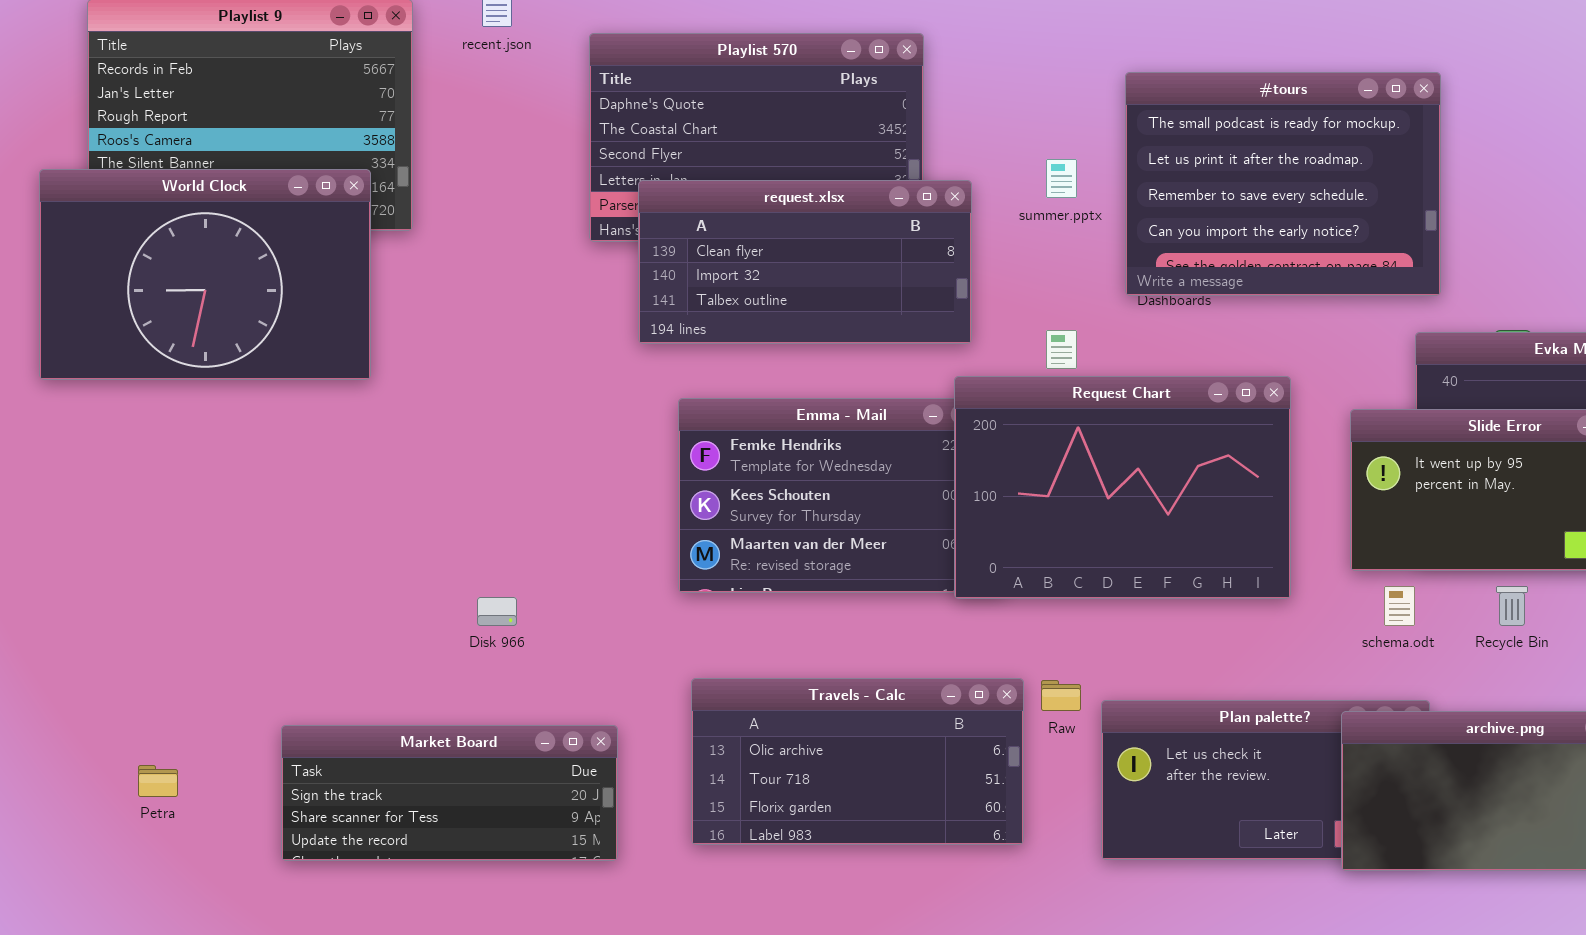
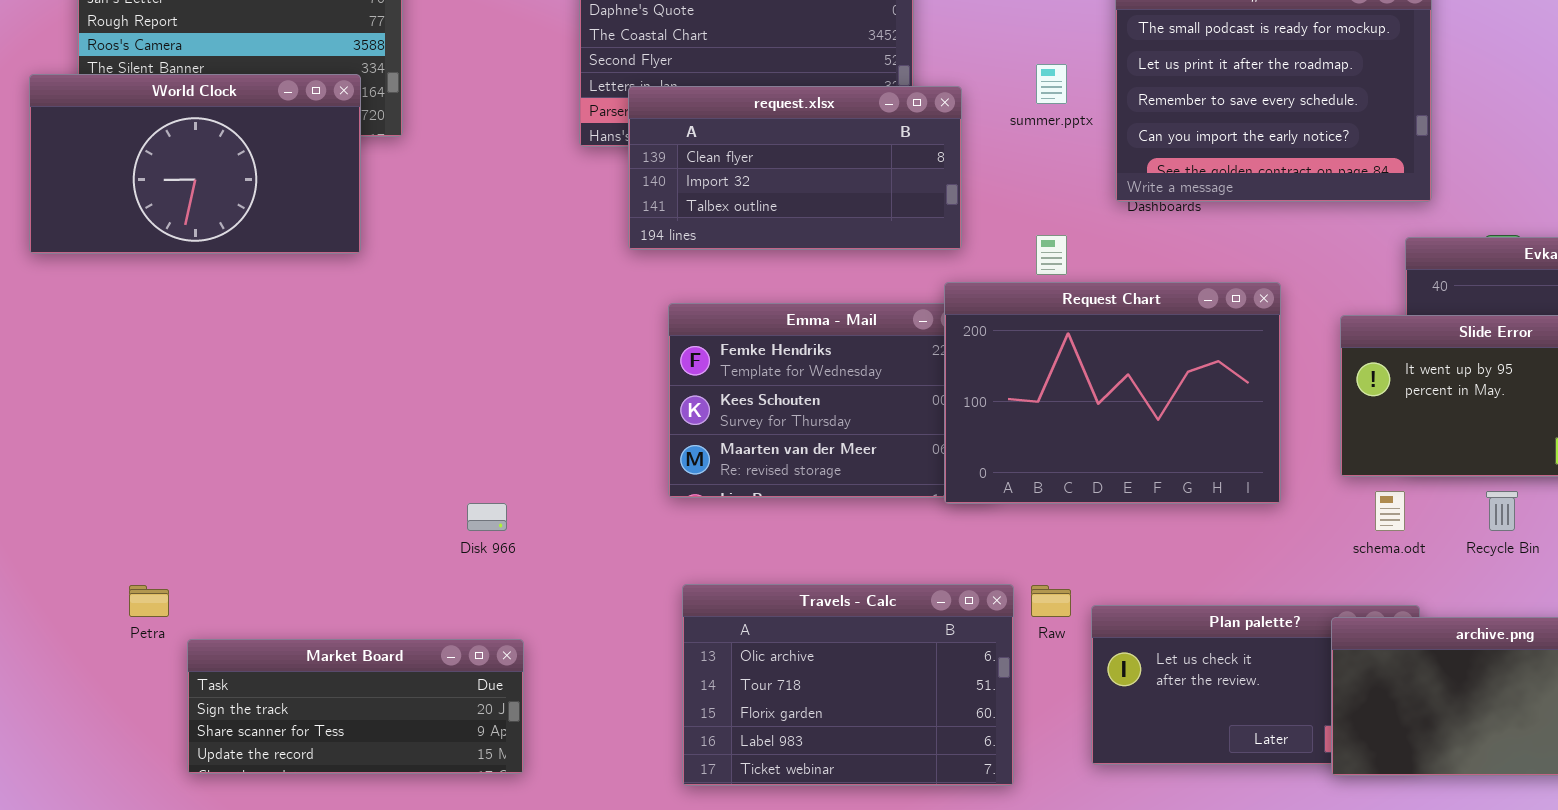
World Clock: [39,169,371,380] -> [29,74,361,254], resized
Travels - Calc: [691,678,1024,845] -> [682,584,1014,786], resized
Market Board: [281,725,618,861] -> [187,639,524,774], moved
Petra: [138,765,178,797] -> [129,585,169,617], moved

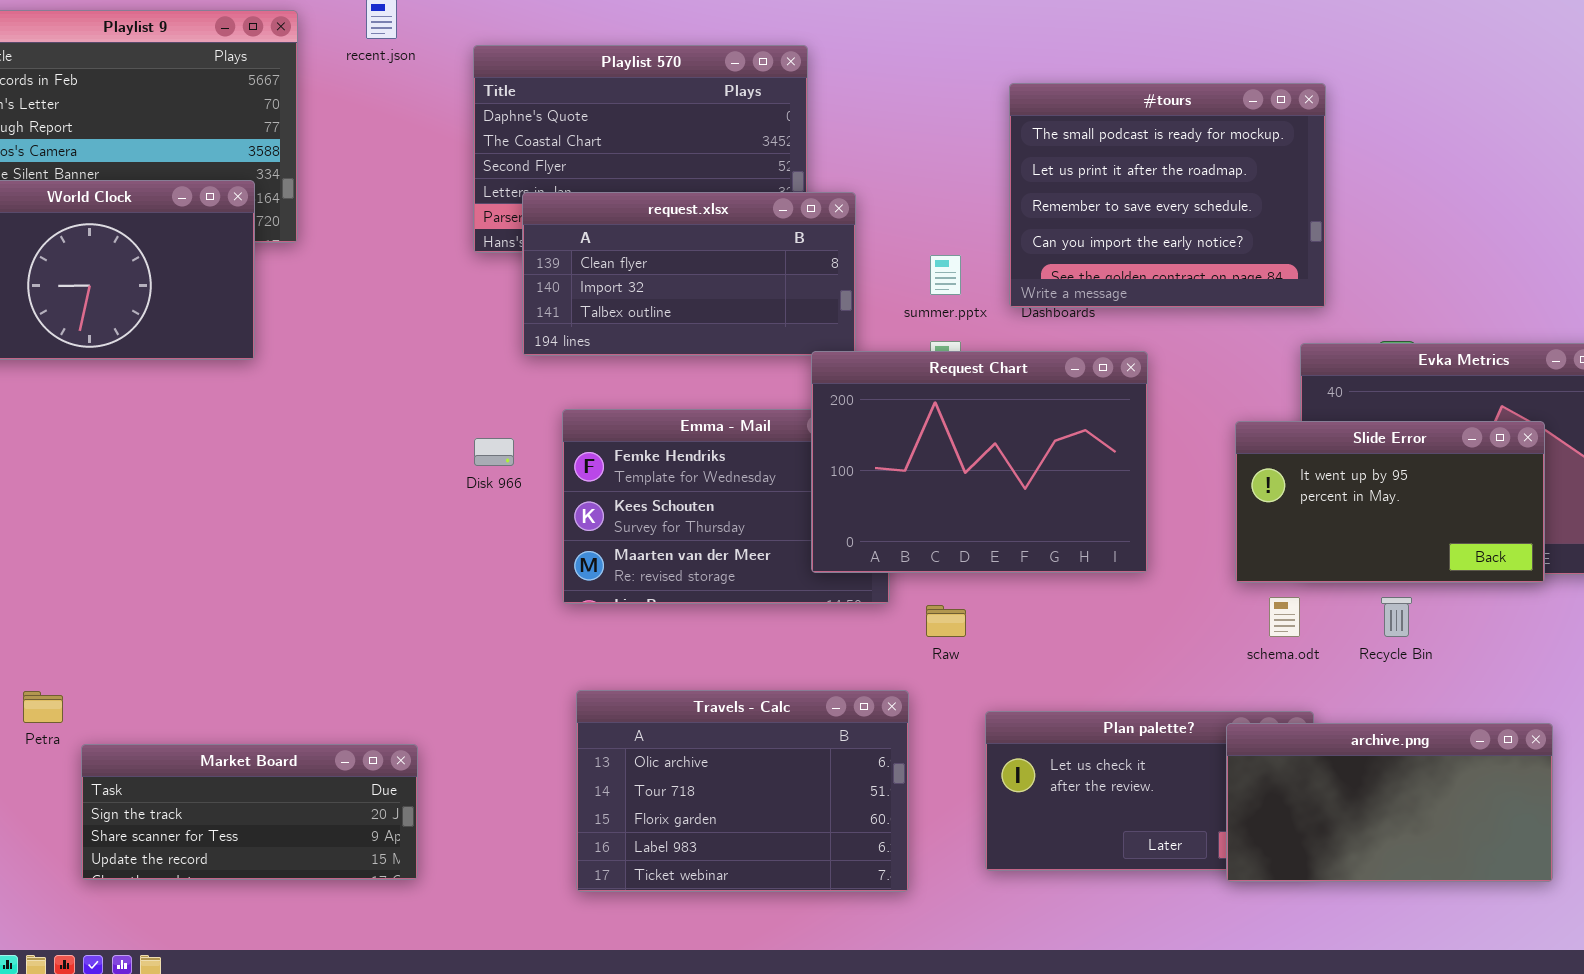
summer.pptx: [1036,64,1067,104] -> [930,255,961,295], moved
Request Chart: [944,282,1281,504] -> [811,351,1148,573], moved
Disk 966: [467,503,507,531] -> [474,438,514,466], moved
Raw: [1031,585,1071,617] -> [926,605,966,637], moved

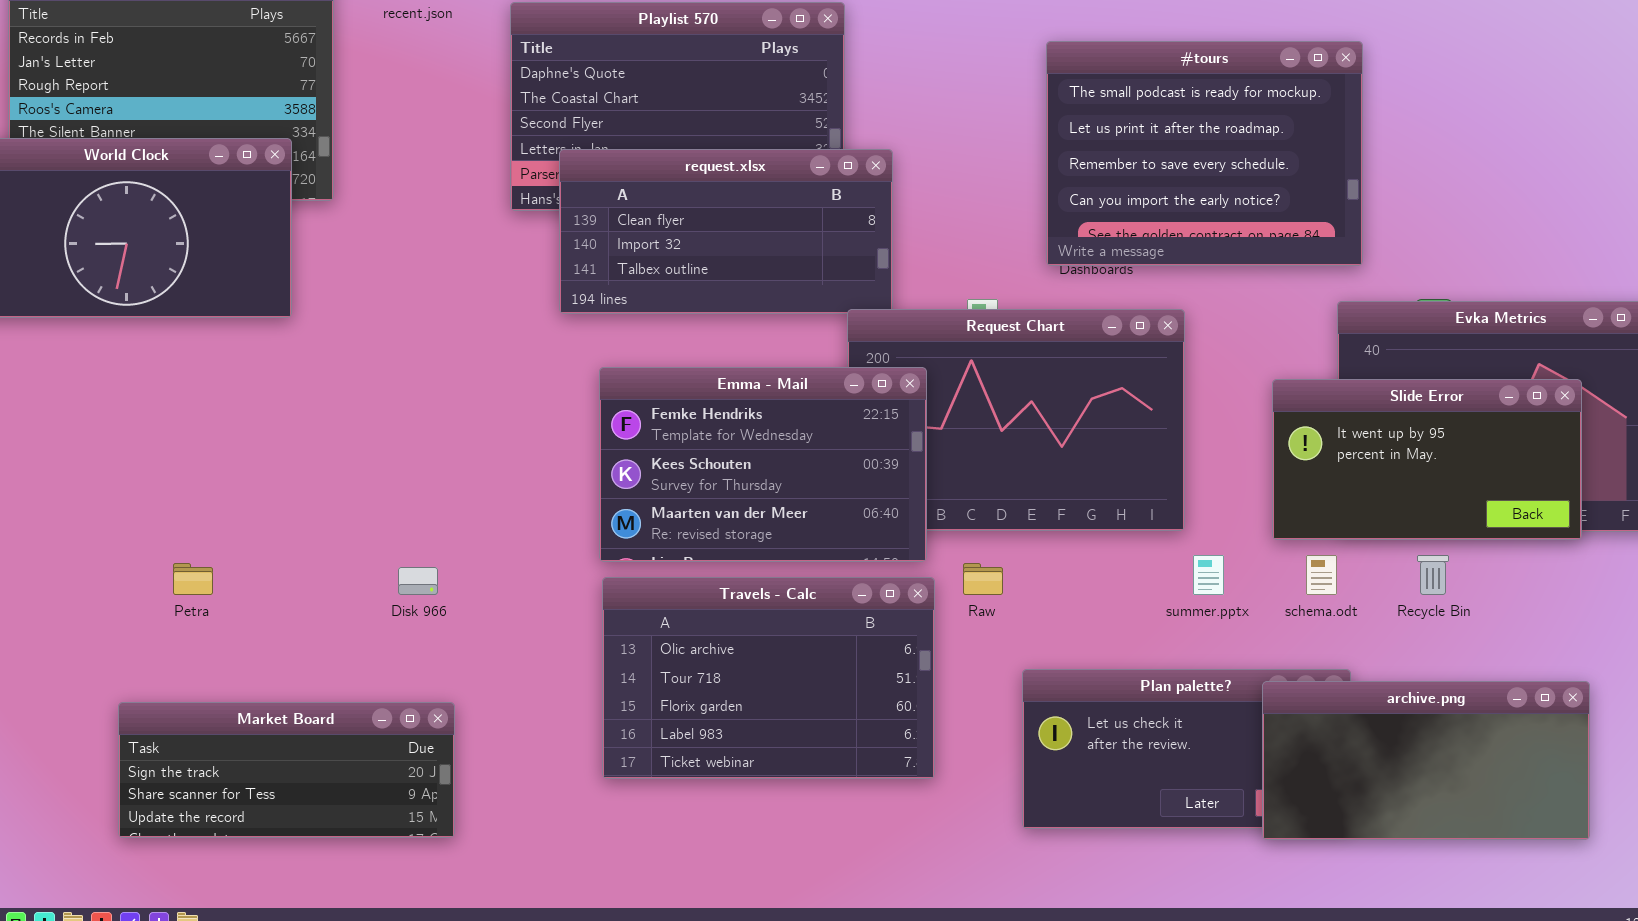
summer.pptx: [930,255,961,295] -> [1193,555,1224,595], moved
Emma - Mail: [562,409,890,604] -> [599,367,927,562], raised
Disk 966: [474,438,514,466] -> [398,567,438,595], moved
Travels - Calc: [576,690,909,892] -> [602,577,935,779], moved
Petra: [23,691,63,723] -> [173,563,213,595], moved

